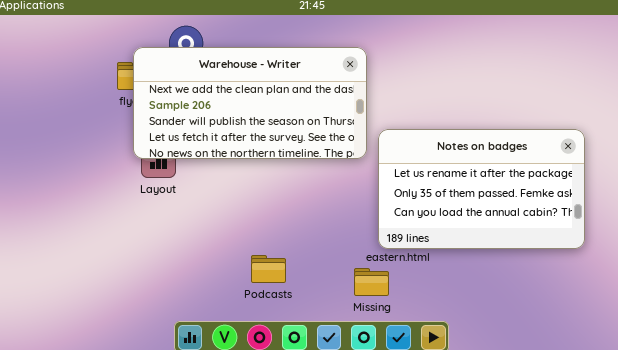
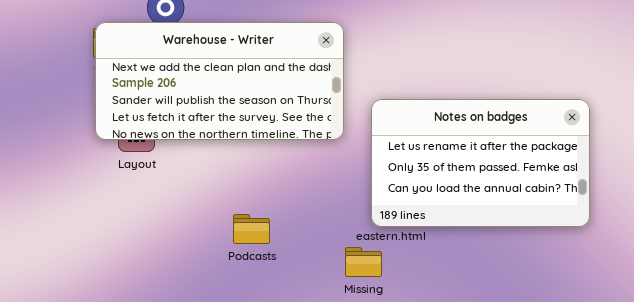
Warehouse - Writer: [133,47,367,159] -> [95,22,344,140], moved
Podcasts: [251,255,286,283] -> [233,214,270,244], moved

